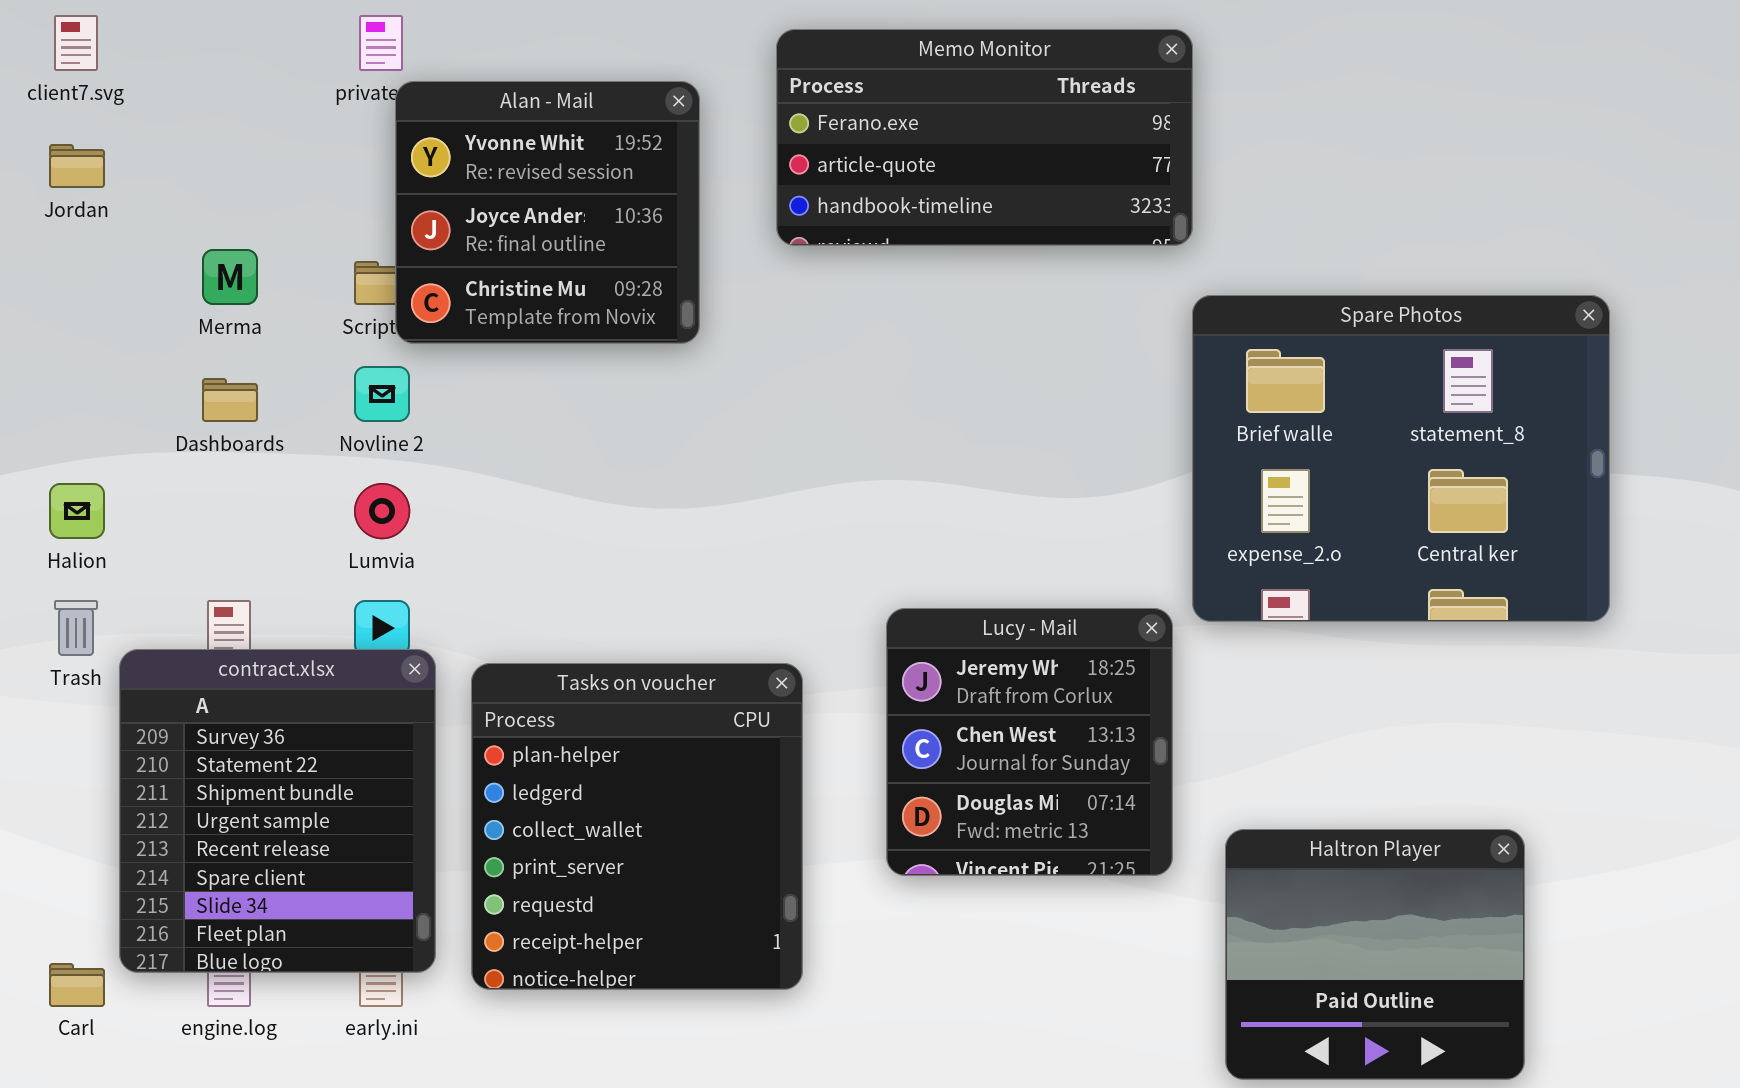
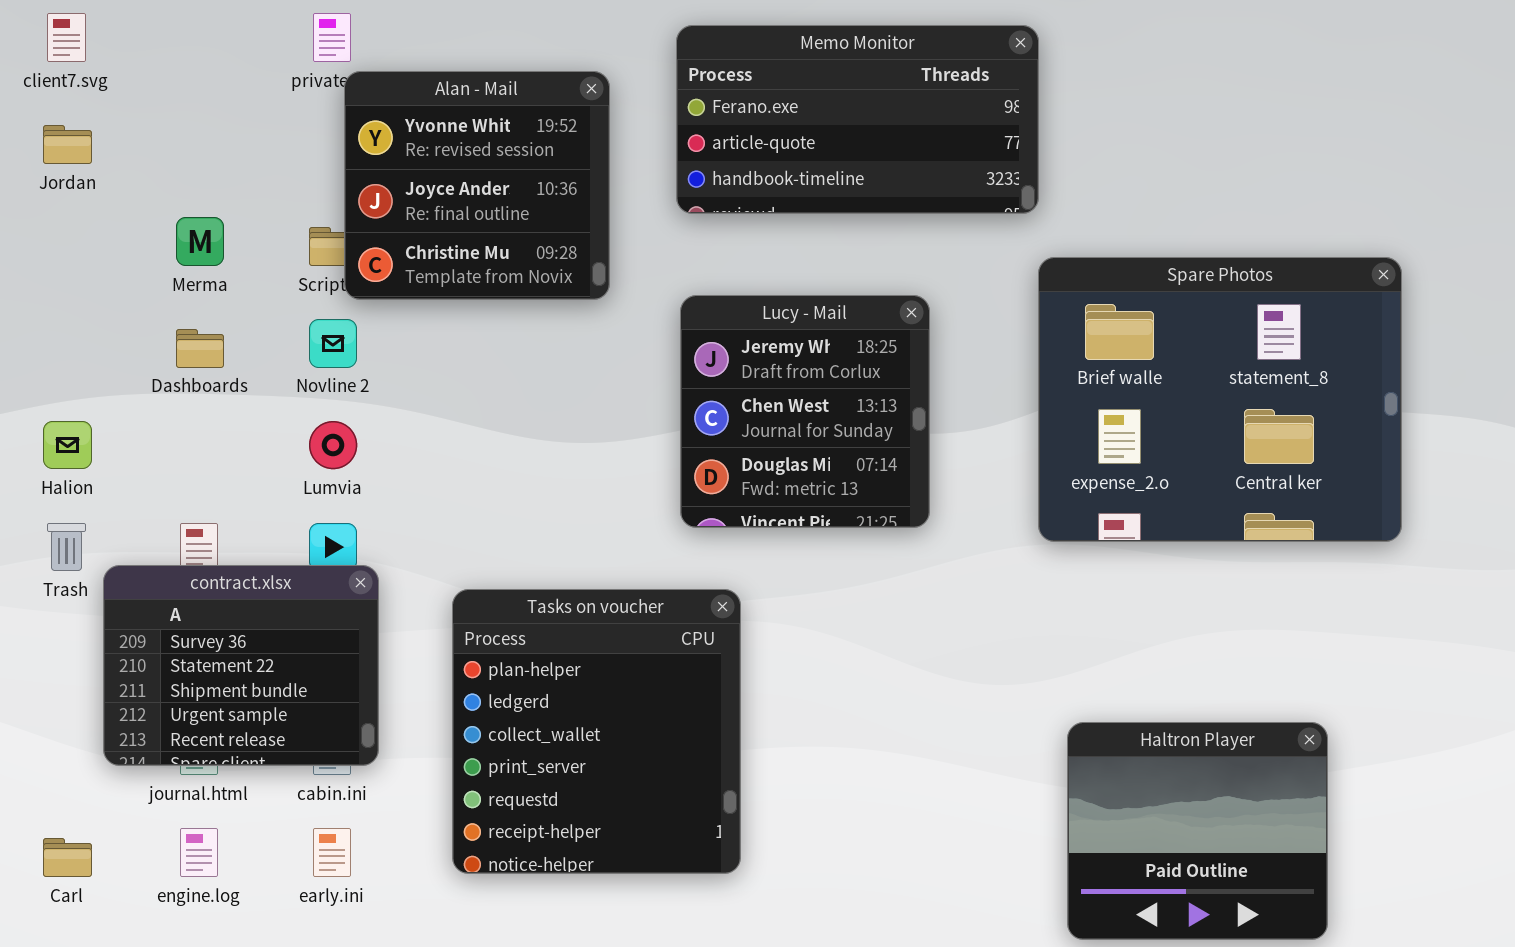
Lucy - Mail: [886,608,1173,876] -> [680,295,930,528], moved
contract.xlsx: [119,649,436,973] -> [103,565,379,766], resized
Tasks on voucher: [471,663,803,990] -> [452,589,741,874], moved

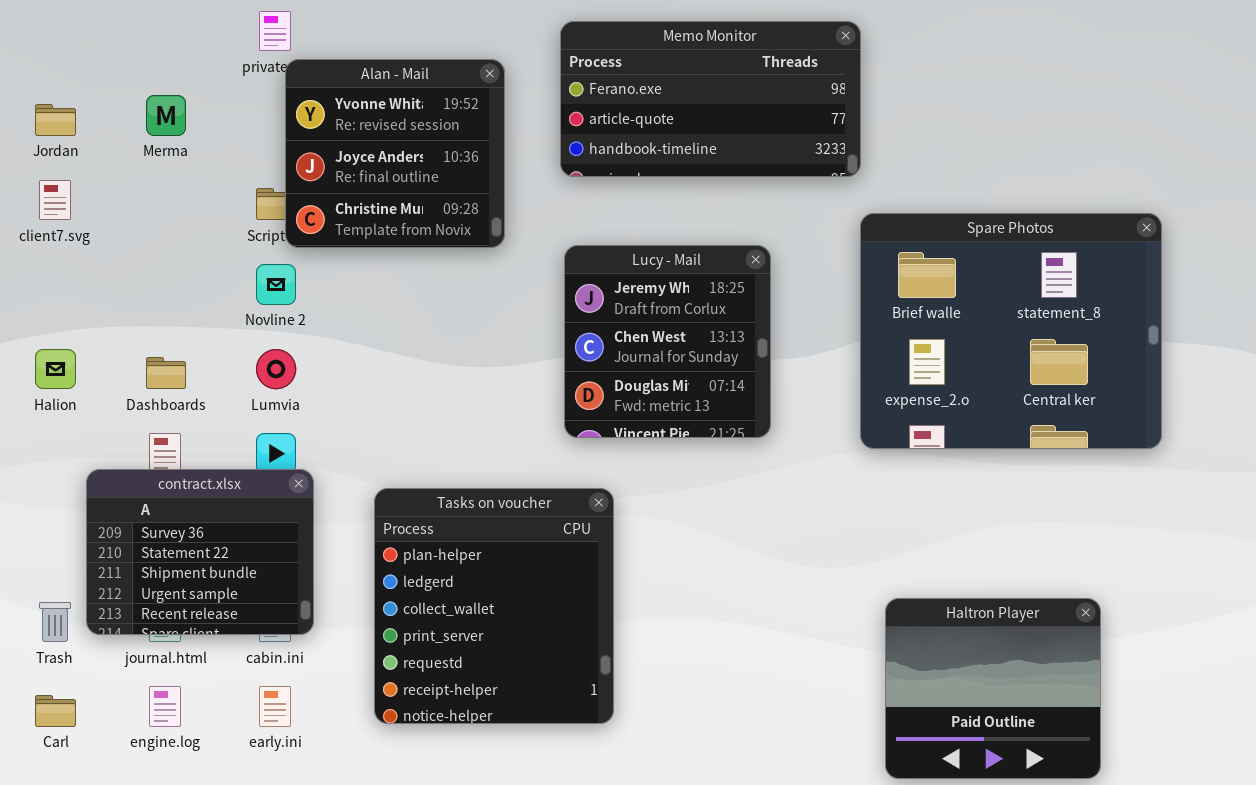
client7.svg: [47,13,86,62] -> [39,180,71,220], moved
Merma: [176,217,224,266] -> [146,95,186,136], moved
Dashboards: [176,329,224,368] -> [146,357,186,389], moved
Trash: [47,523,86,571] -> [39,602,71,642], moved

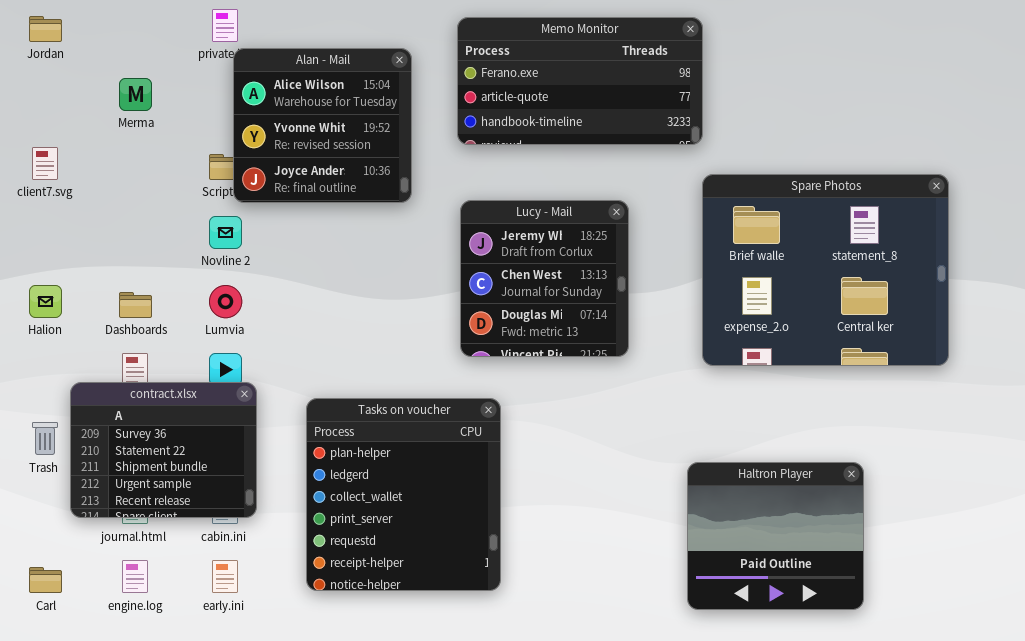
Alan - Mail: [285,59,505,248] -> [233,48,412,203], scrolled up 1 row
Jordan: [35,104,76,136] -> [29,16,62,42], moved
Haltron Player: [885,598,1101,779] -> [687,462,864,610], moved
Trash: [39,602,71,642] -> [32,422,58,455], moved

